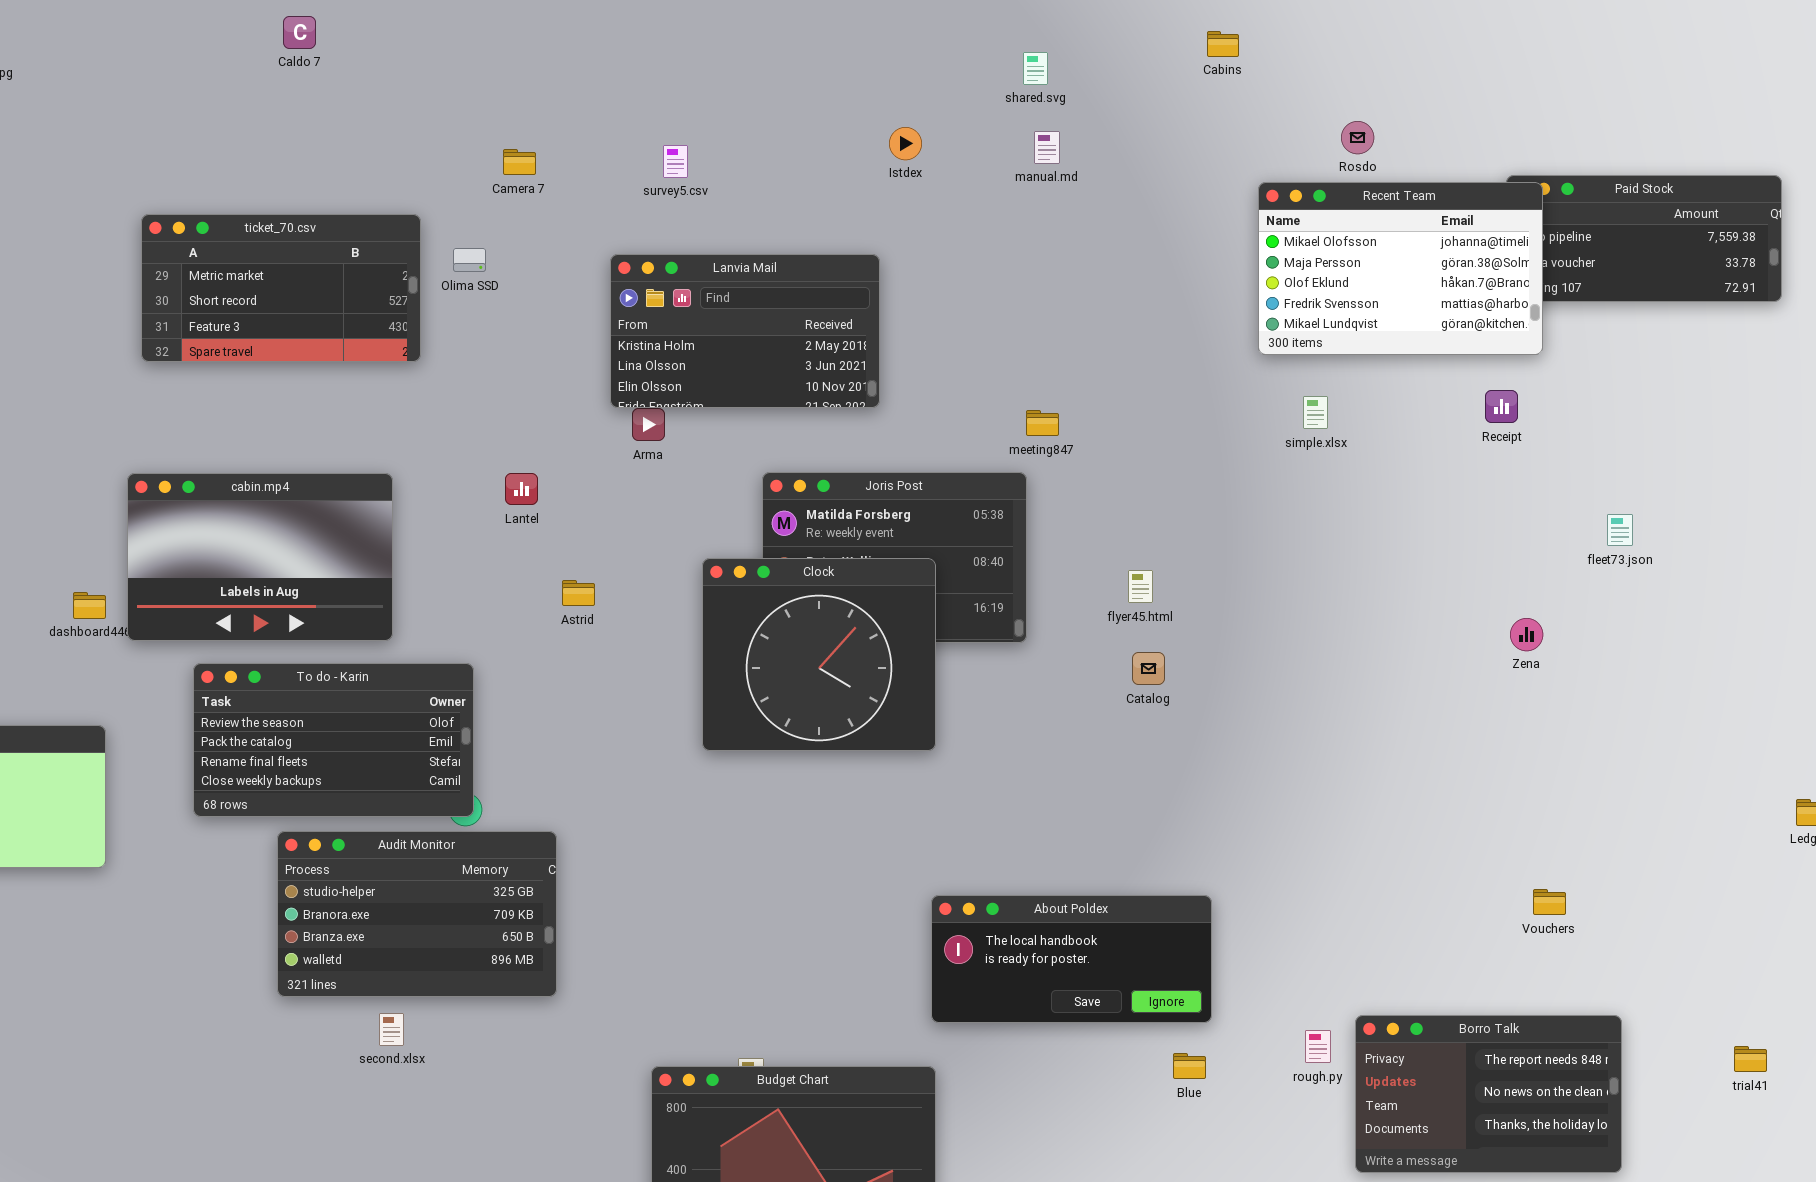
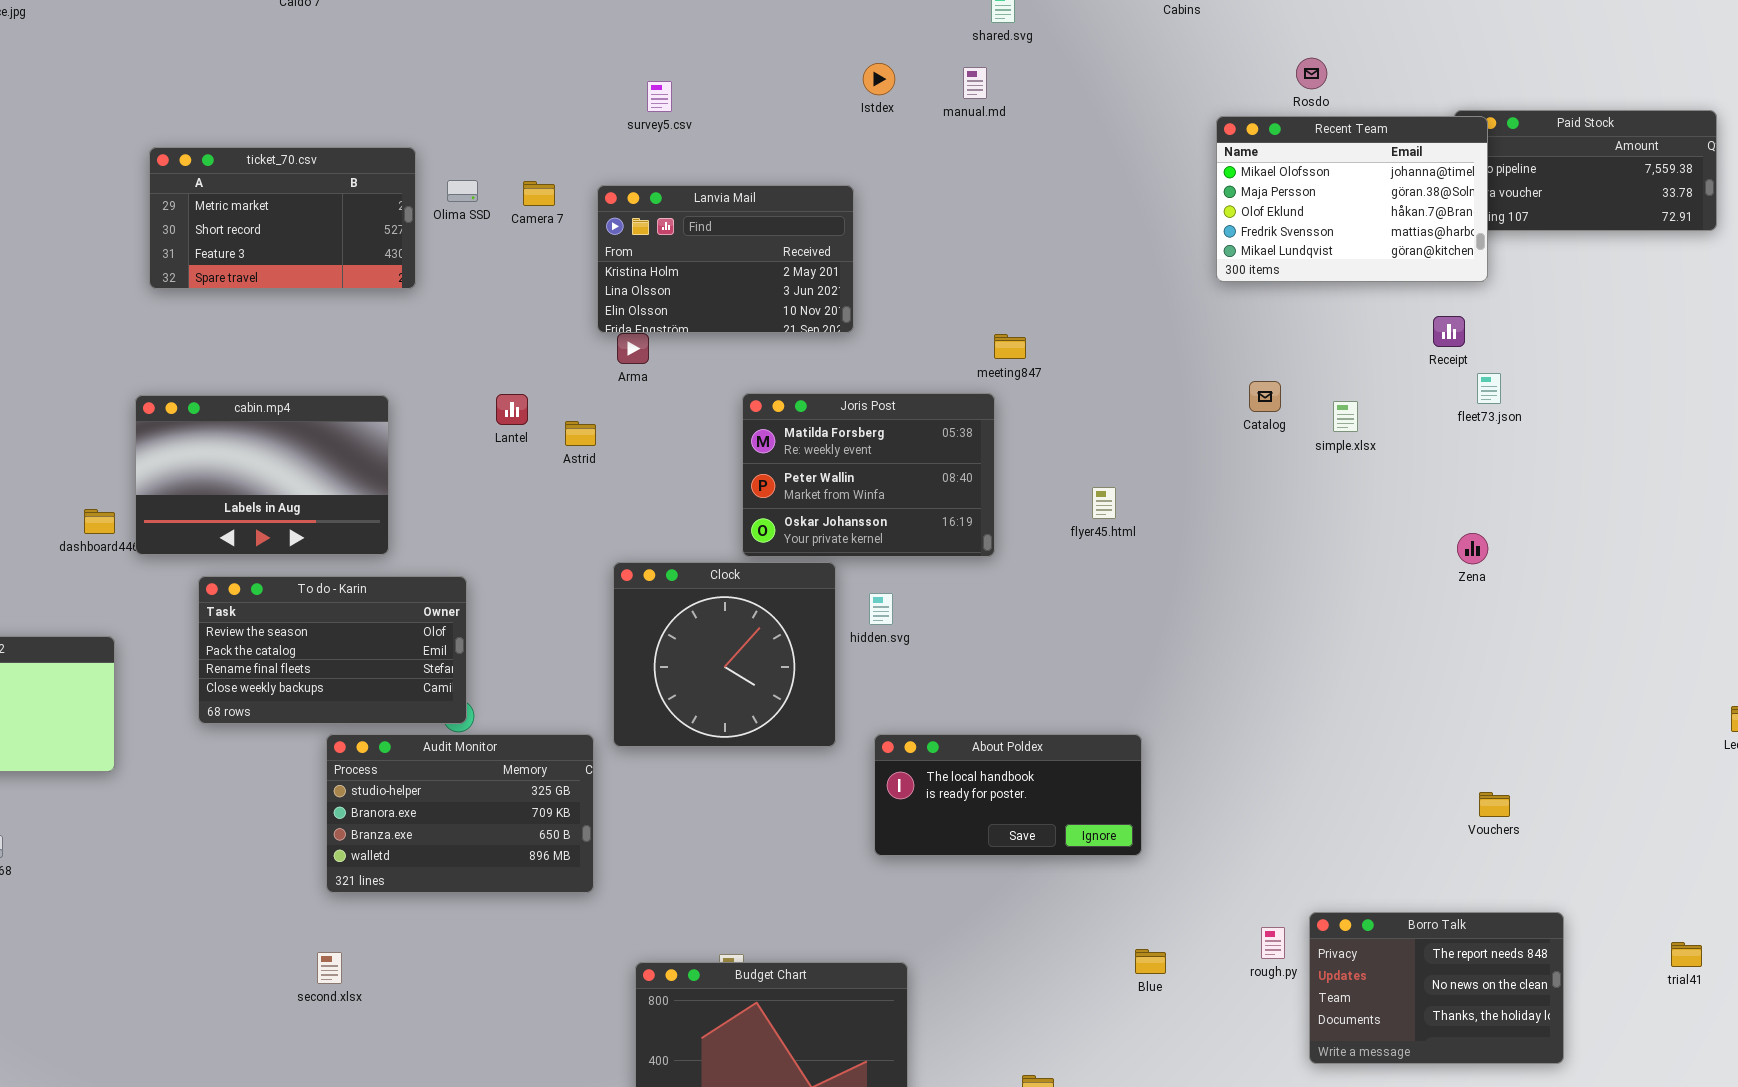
manual.md: [1034,131,1060,164] -> [963,67,987,99], moved
Camera 7: [503,149,536,175] -> [523,181,555,206], moved
simple.xlsx: [1303,396,1328,429] -> [1333,401,1358,432], moved
fleet73.json: [1607,514,1633,546] -> [1477,373,1501,404], moved
Clock: [702,558,936,751] -> [613,562,836,747], moved
Astrid: [562,580,595,606] -> [565,421,596,446], moved
Catalog: [1132,652,1165,685] -> [1249,381,1281,412], moved
Audit Monitor: [277,831,557,997] -> [326,734,594,893], moved
About Poldex: [931,895,1212,1023] -> [874,734,1142,856], moved
second.xlsx: [379,1013,404,1046] -> [317,952,342,984], moved

